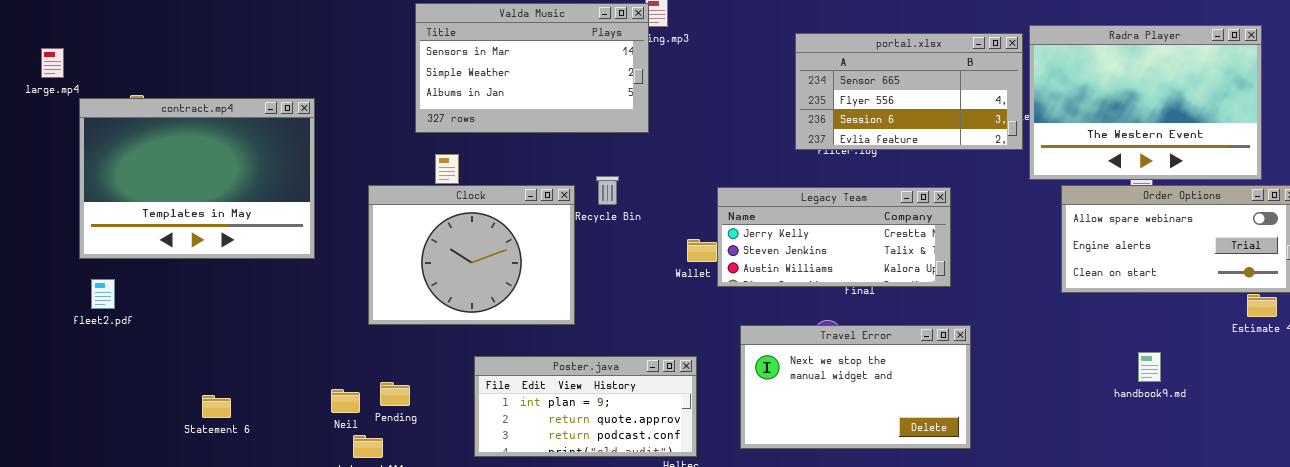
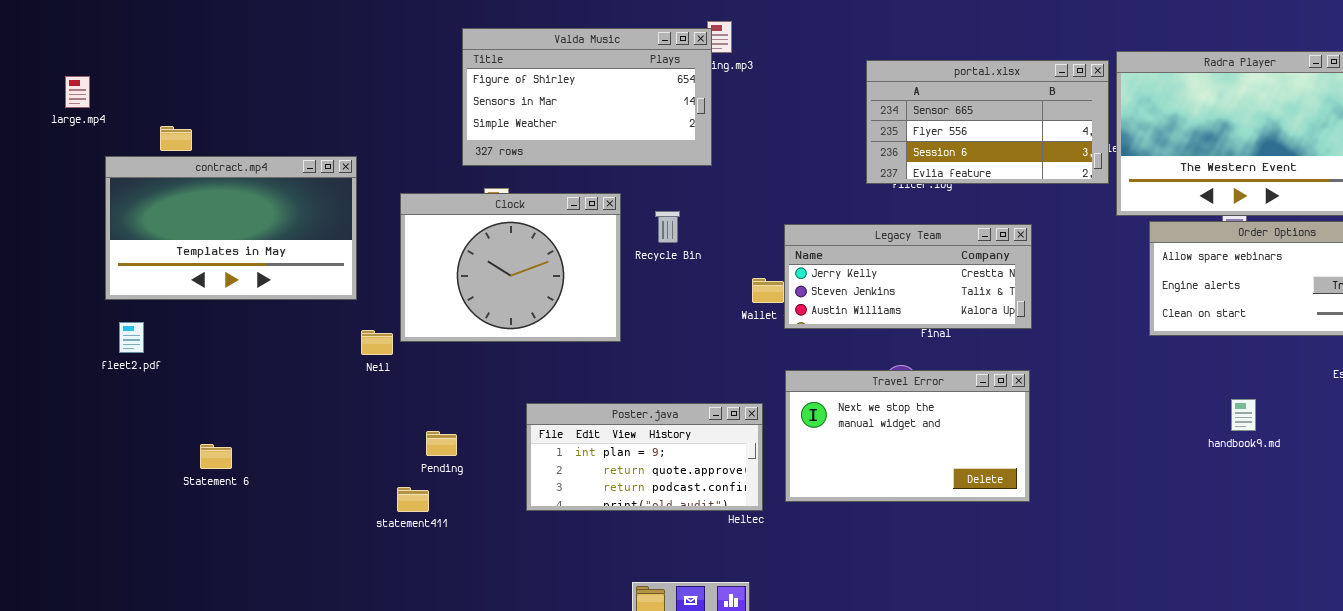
Valda Music: [415,3,649,133] -> [462,28,712,166], scrolled up 1 row
contract.mp4: [79,98,315,259] -> [105,156,357,300], resized
Clock: [368,185,575,325] -> [400,193,621,342], moved
Travel Error: [740,325,971,449] -> [785,370,1030,502], moved
Neil: [331,389,360,413] -> [361,330,393,355], moved
Statement 6: [202,395,231,418] -> [200,444,232,469], moved

